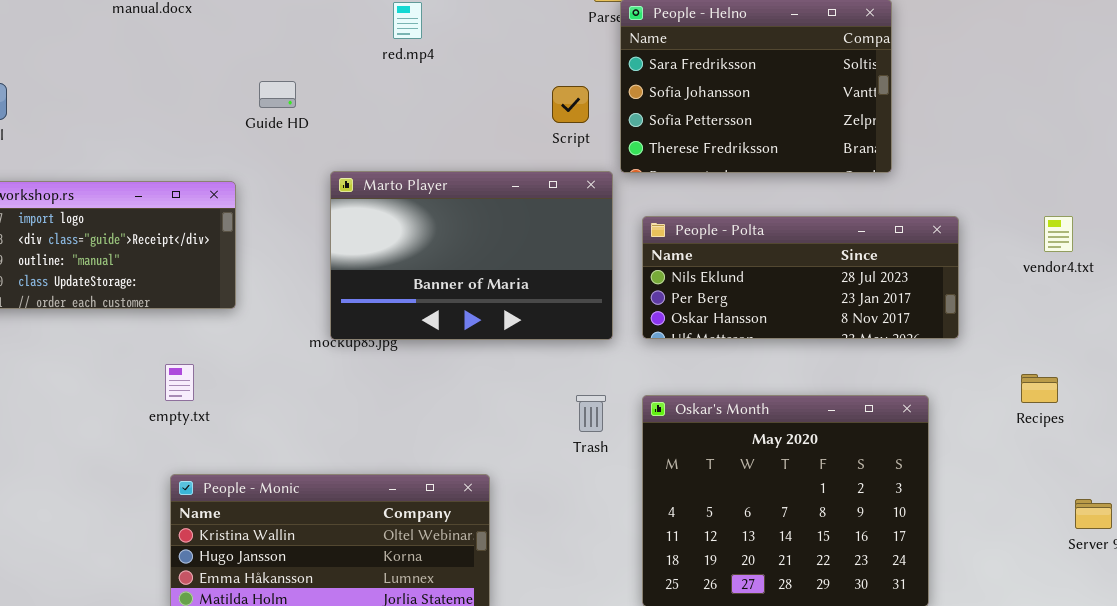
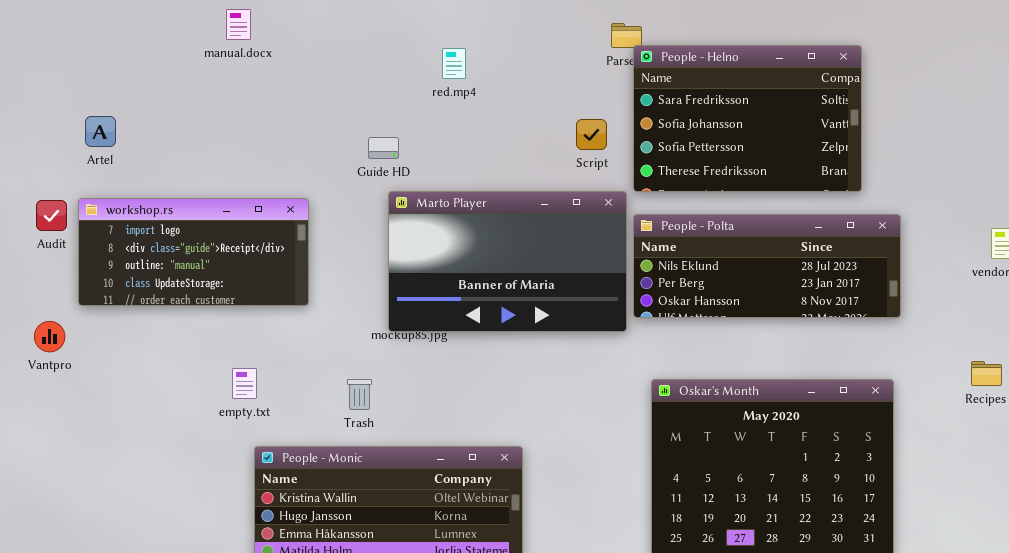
Guide HD: [259,81,296,108] -> [368,137,399,159], moved
People - Polta: [642,216,959,339] -> [633,214,901,318], moved
empty.txt: [165,364,194,401] -> [232,368,257,399], moved
Trash: [576,395,606,432] -> [347,379,372,410], moved

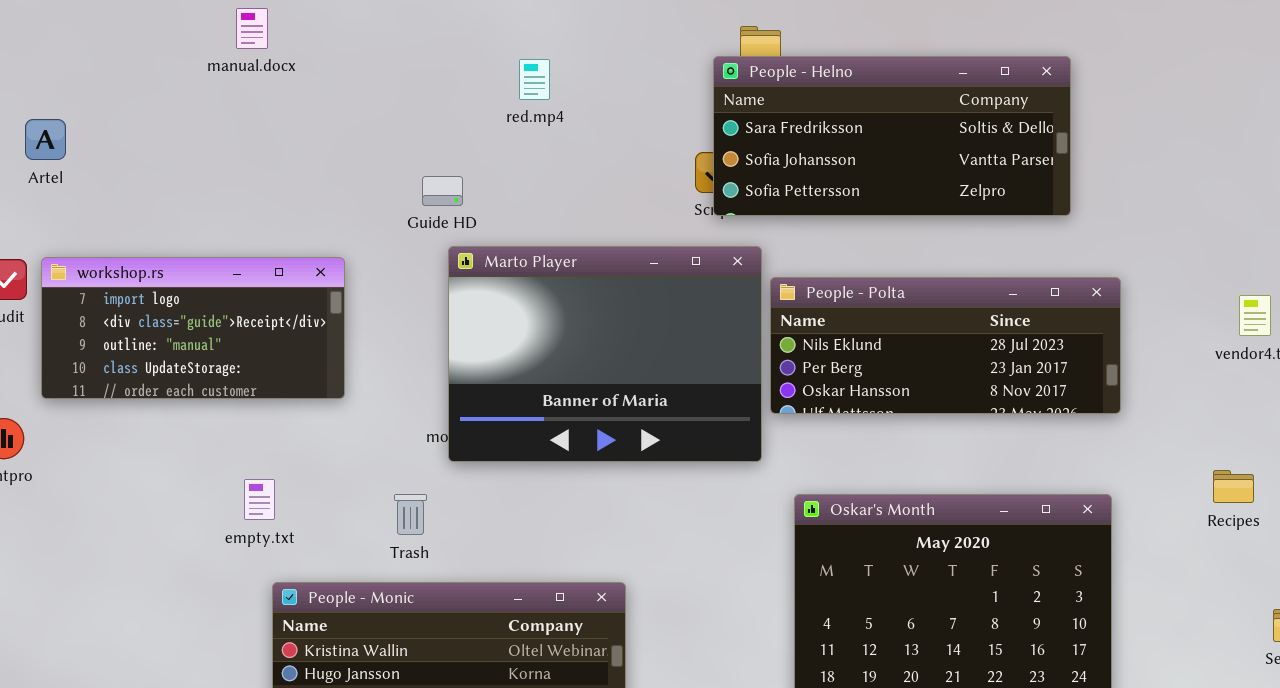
People - Helno: [633,45,862,192] -> [713,56,1071,216], resized
Artel: [85,116,116,147] -> [25,119,66,160], moved
Marto Player: [388,191,627,332] -> [448,246,762,462], resized

